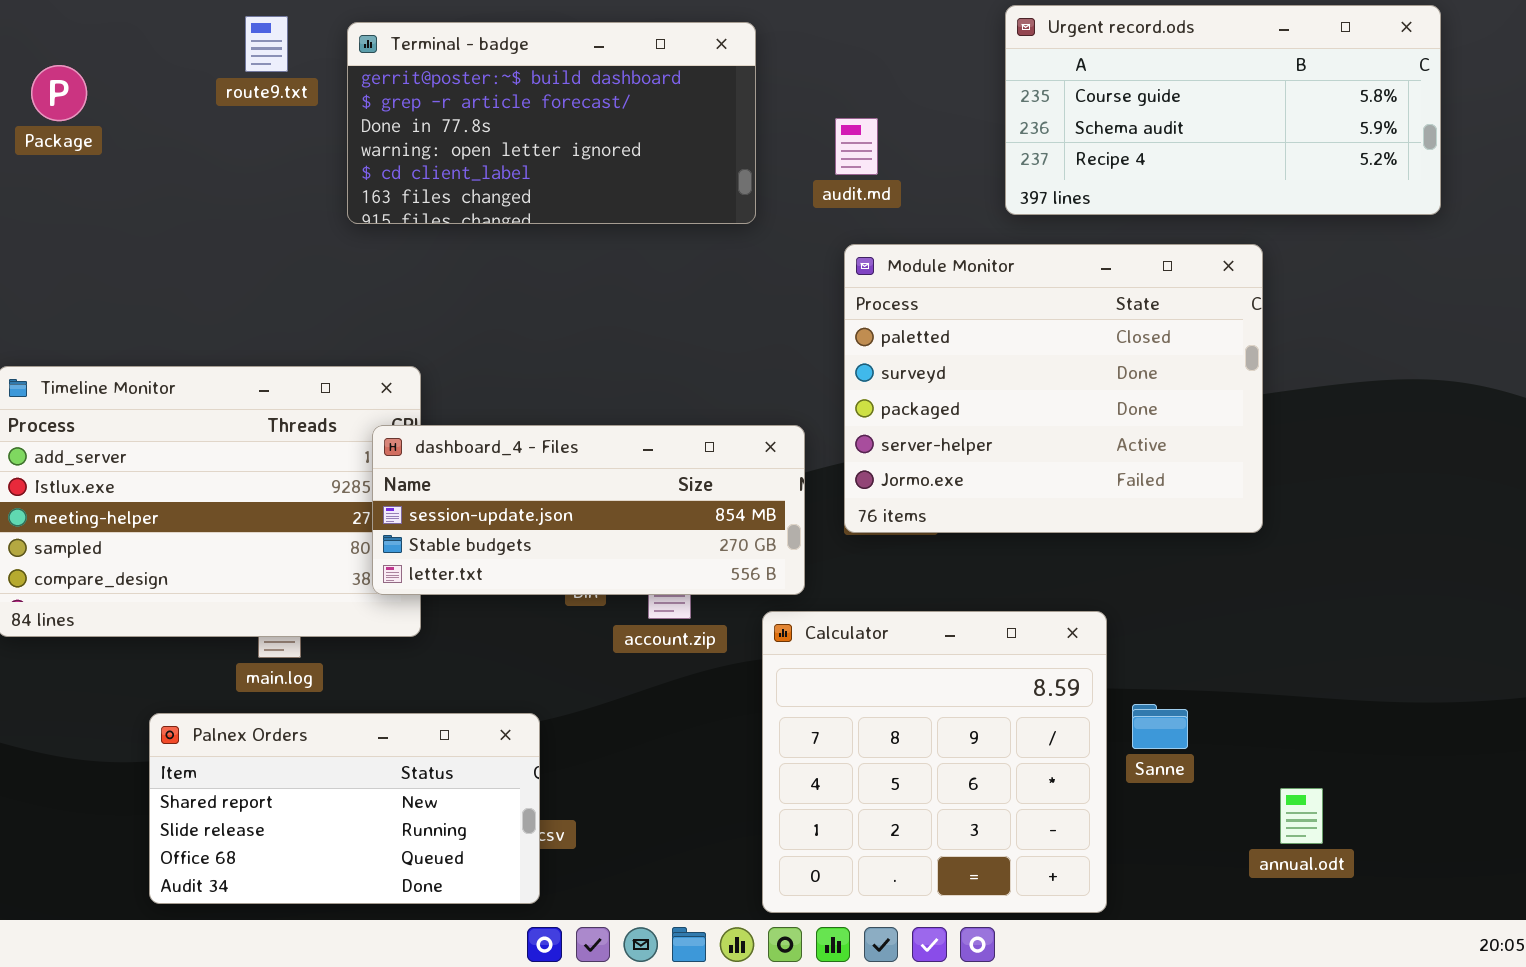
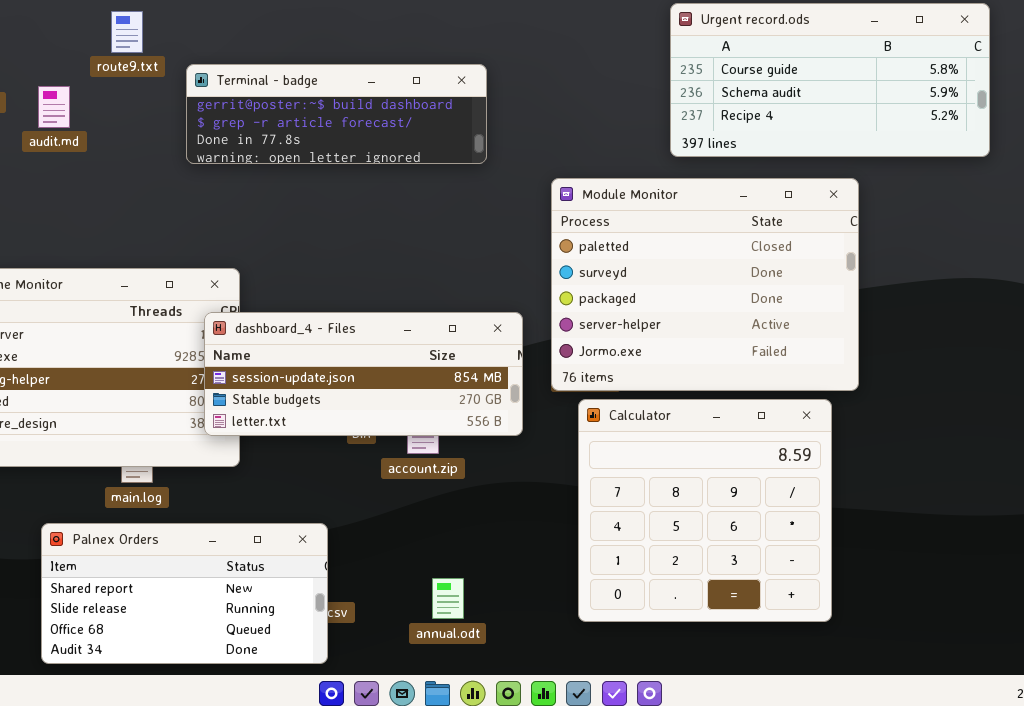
Terminal - badge: [347,22,756,224] -> [186,64,487,164], resized
audit.md: [835,118,878,175] -> [38,86,70,128], moved
Calculator: [762,611,1107,913] -> [578,399,832,622], moved
annual.odt: [1280,788,1323,844] -> [432,578,464,619], moved

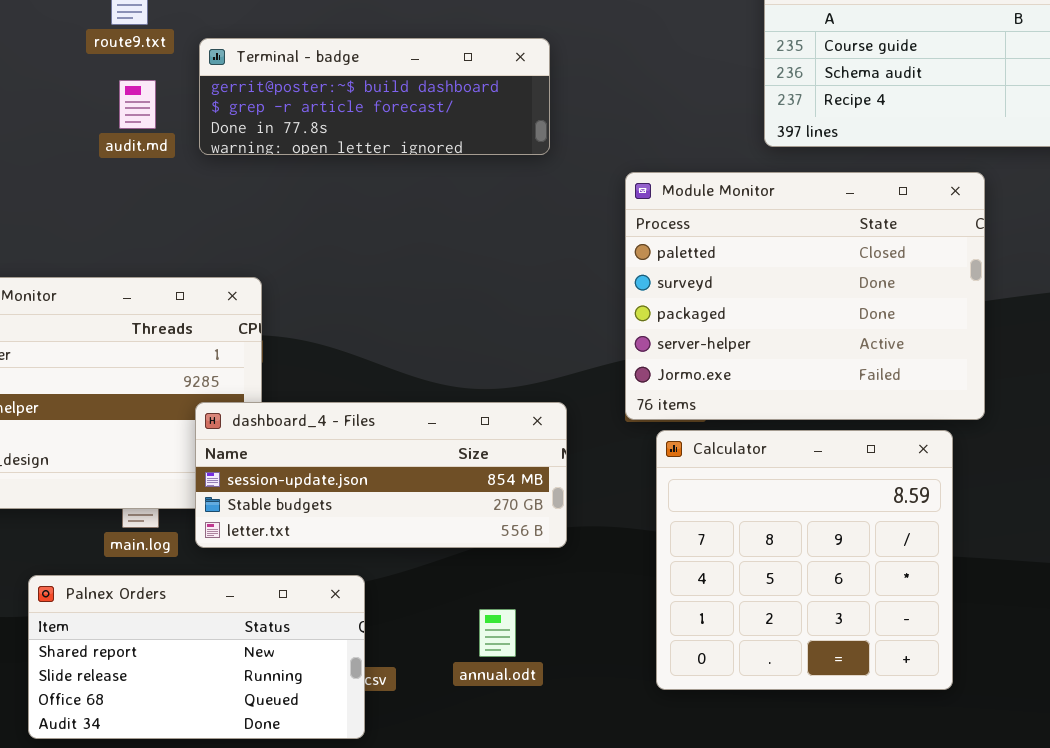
audit.md: [38,86,70,128] -> [119,80,156,129], moved
dashboard_4 - Files: [204,312,523,436] -> [195,402,567,548], moved
annual.odt: [432,578,464,619] -> [479,609,516,657], moved

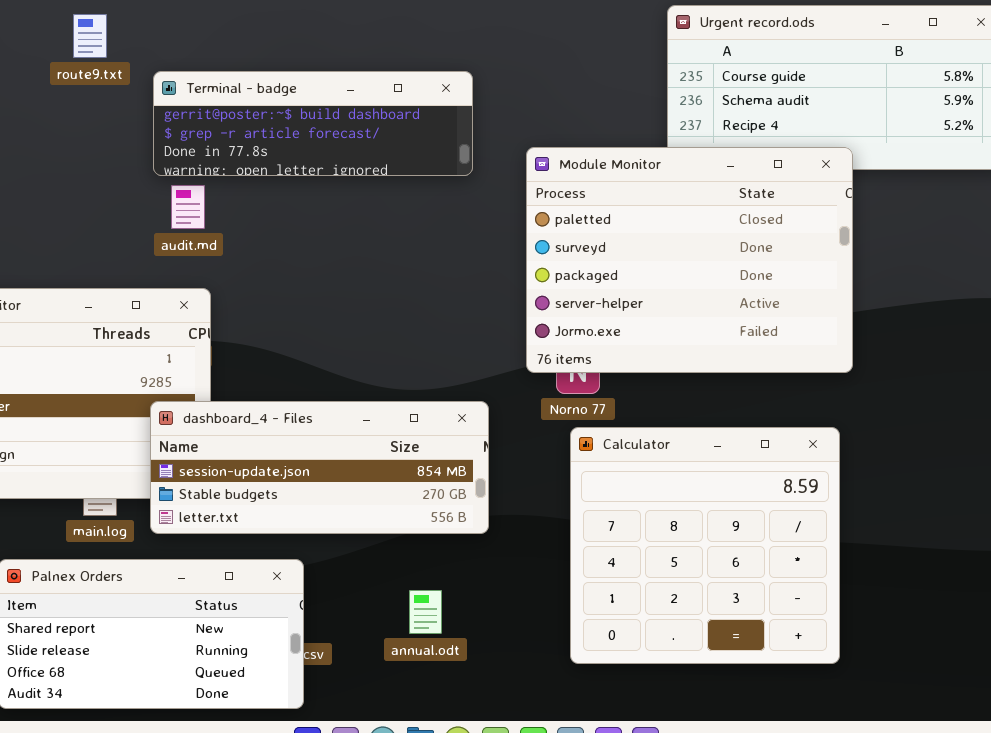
audit.md: [119,80,156,129] -> [171,185,205,229], moved
Module Monitor: [625,172,985,420] -> [526,147,853,373], moved

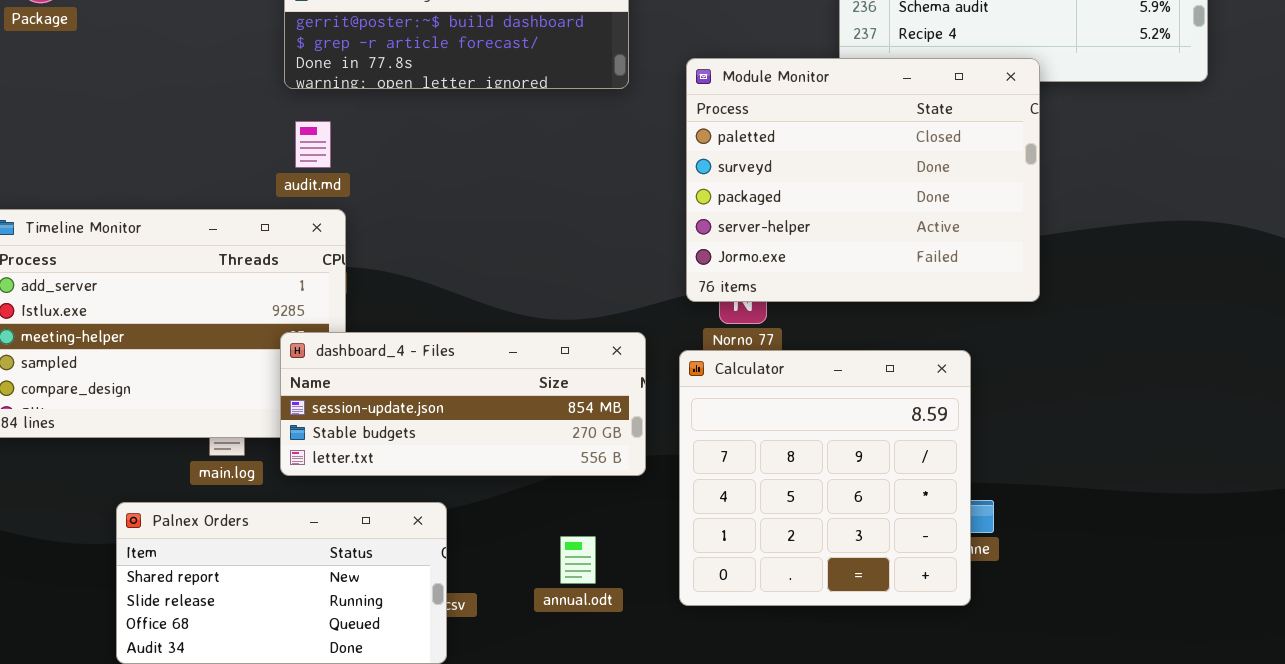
audit.md: [171,185,205,229] -> [295,121,331,168], moved
Calculator: [570,427,840,664] -> [679,350,971,606], moved

